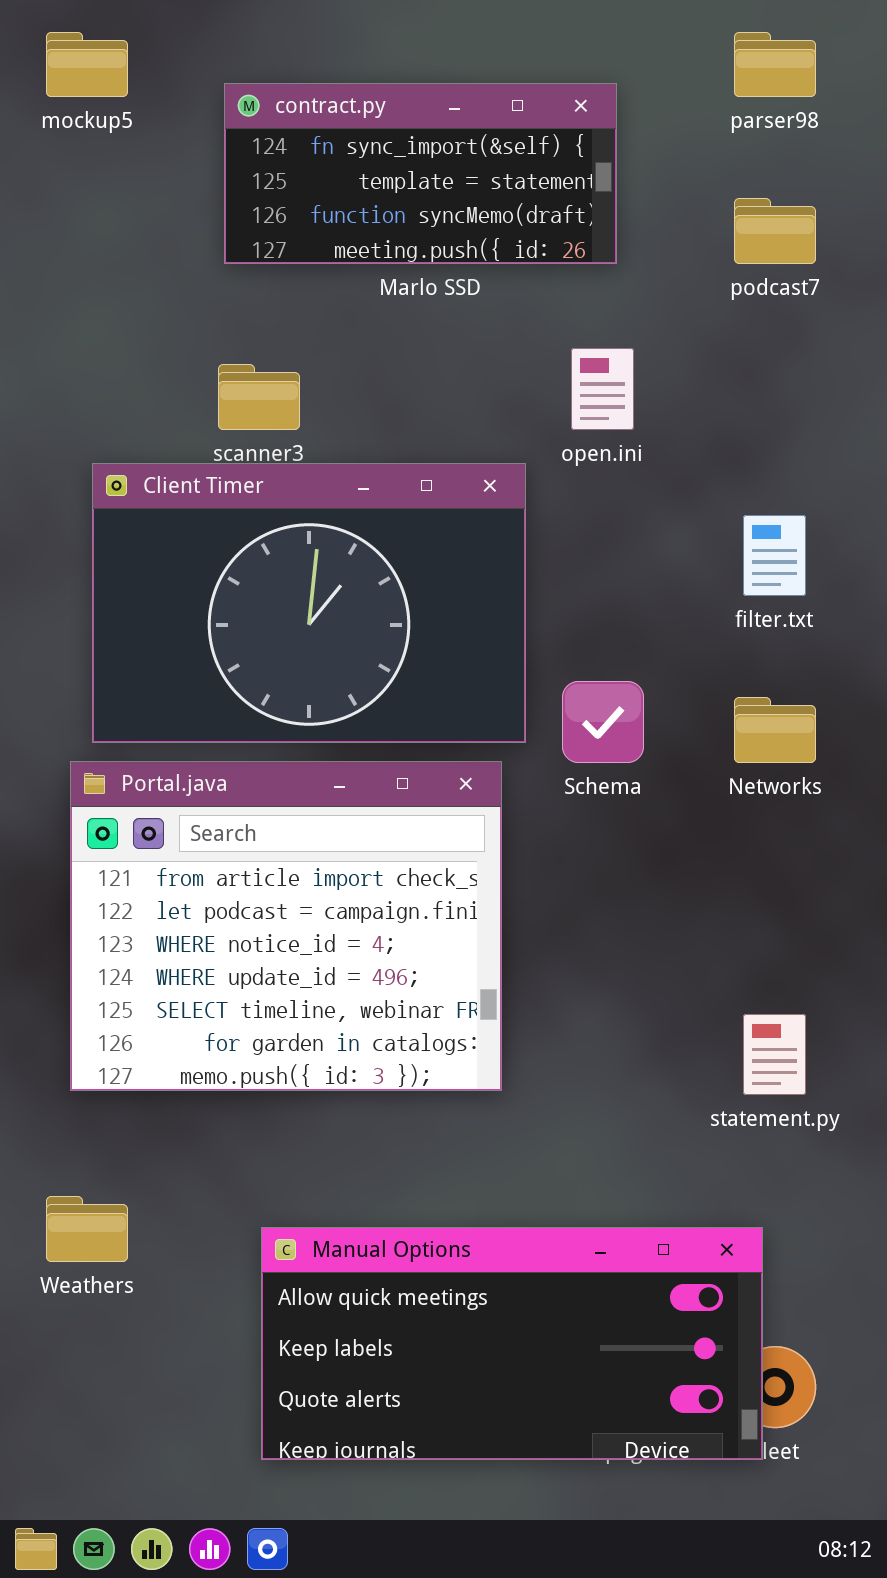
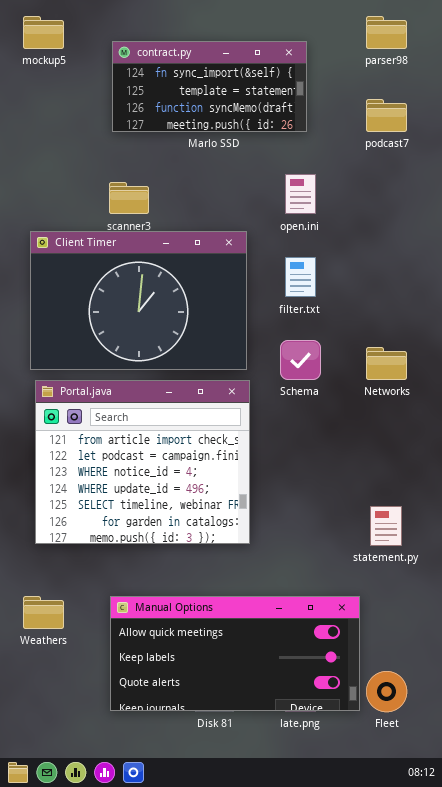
Client Timer: [92,463,526,743] -> [30,231,247,370], moved
filter.txt: [743,515,806,596] -> [285,257,316,297], moved
Manual Options: [261,1227,763,1460] -> [110,596,360,711], moved

